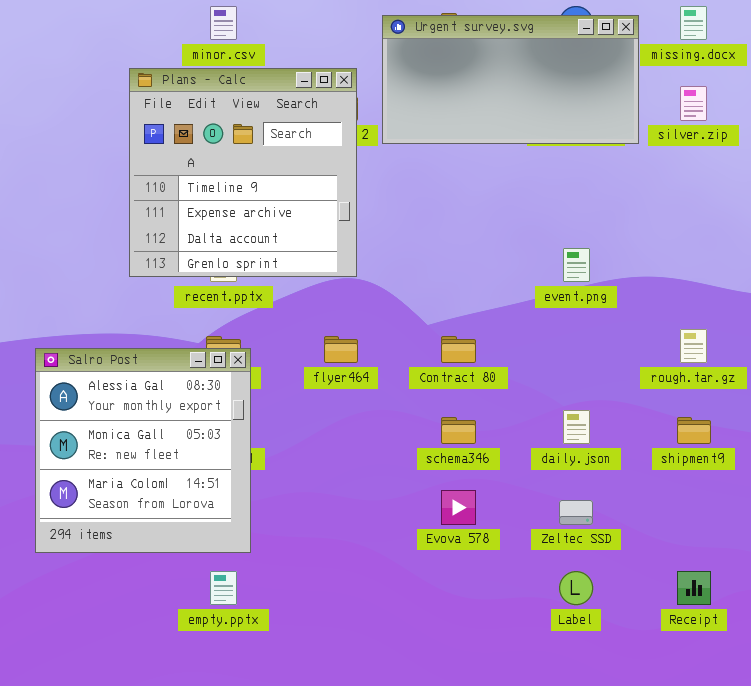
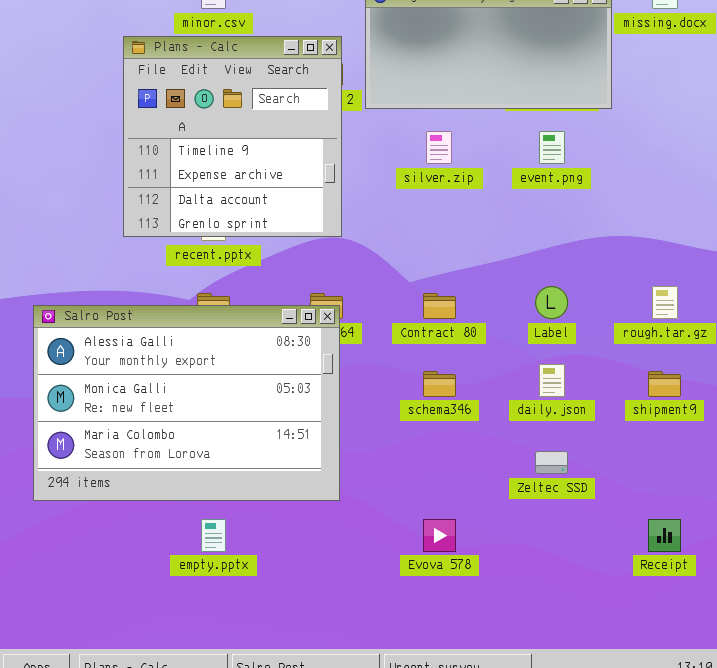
silver.zip: [680,86,707,121] -> [426,131,452,164], moved
event.png: [563,248,590,282] -> [539,131,565,164], moved
Salro Post: [35,348,251,553] -> [33,305,340,501], resized
Evova 578: [441,490,476,525] -> [423,519,456,552], moved
Label: [559,571,593,605] -> [535,286,568,319], moved

